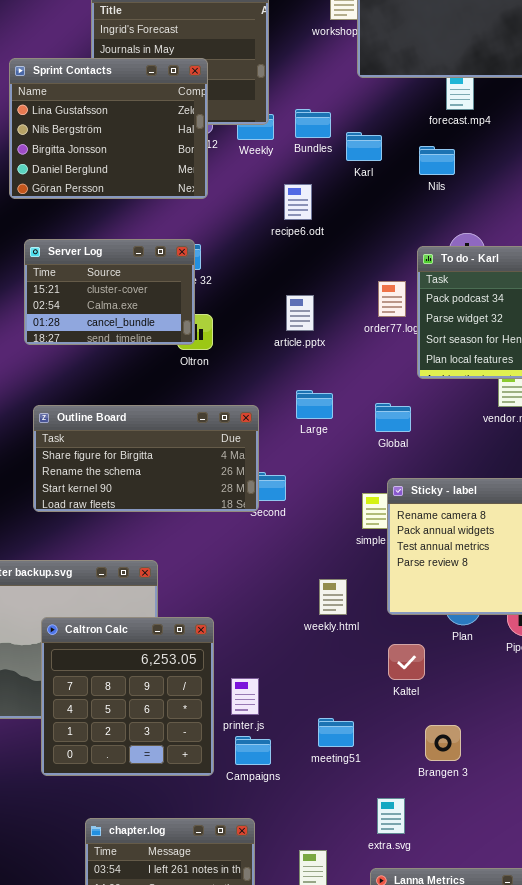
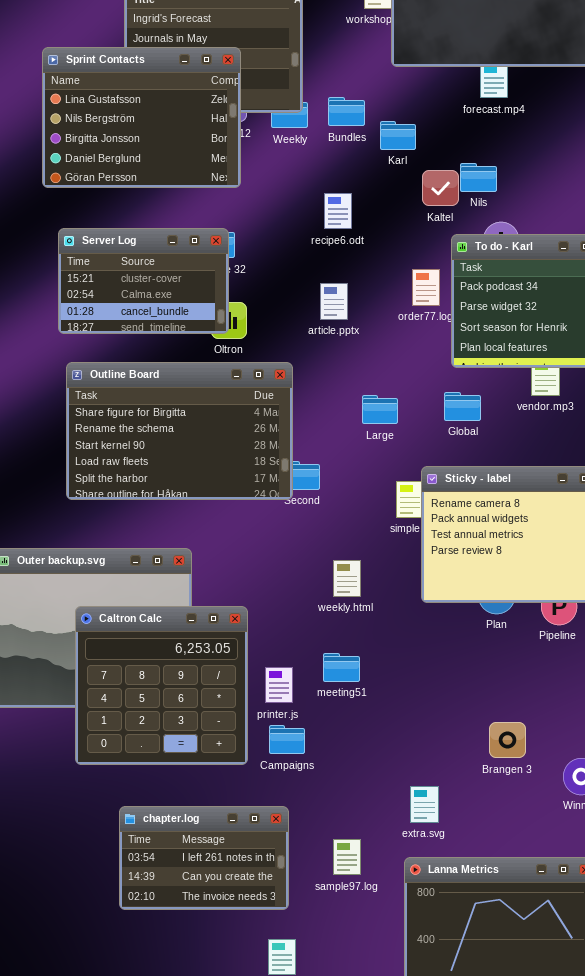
Nils: [419,146,455,175] -> [460,163,497,192], moved
recipe6.odt: [284,184,312,220] -> [324,193,352,229], moved
Large: [296,390,333,419] -> [362,395,398,424], moved
Global: [375,403,411,432] -> [444,392,481,421], moved
Outline Board: [33,405,259,512] -> [66,362,293,500], resized
weekly.html: [319,579,347,615] -> [333,560,361,597], moved
Kaltel: [388,644,425,680] -> [422,170,459,206], moved
meeting51: [318,718,354,747] -> [323,653,360,682], moved
Brangen 3: [425,725,461,761] -> [489,722,526,758], moved

